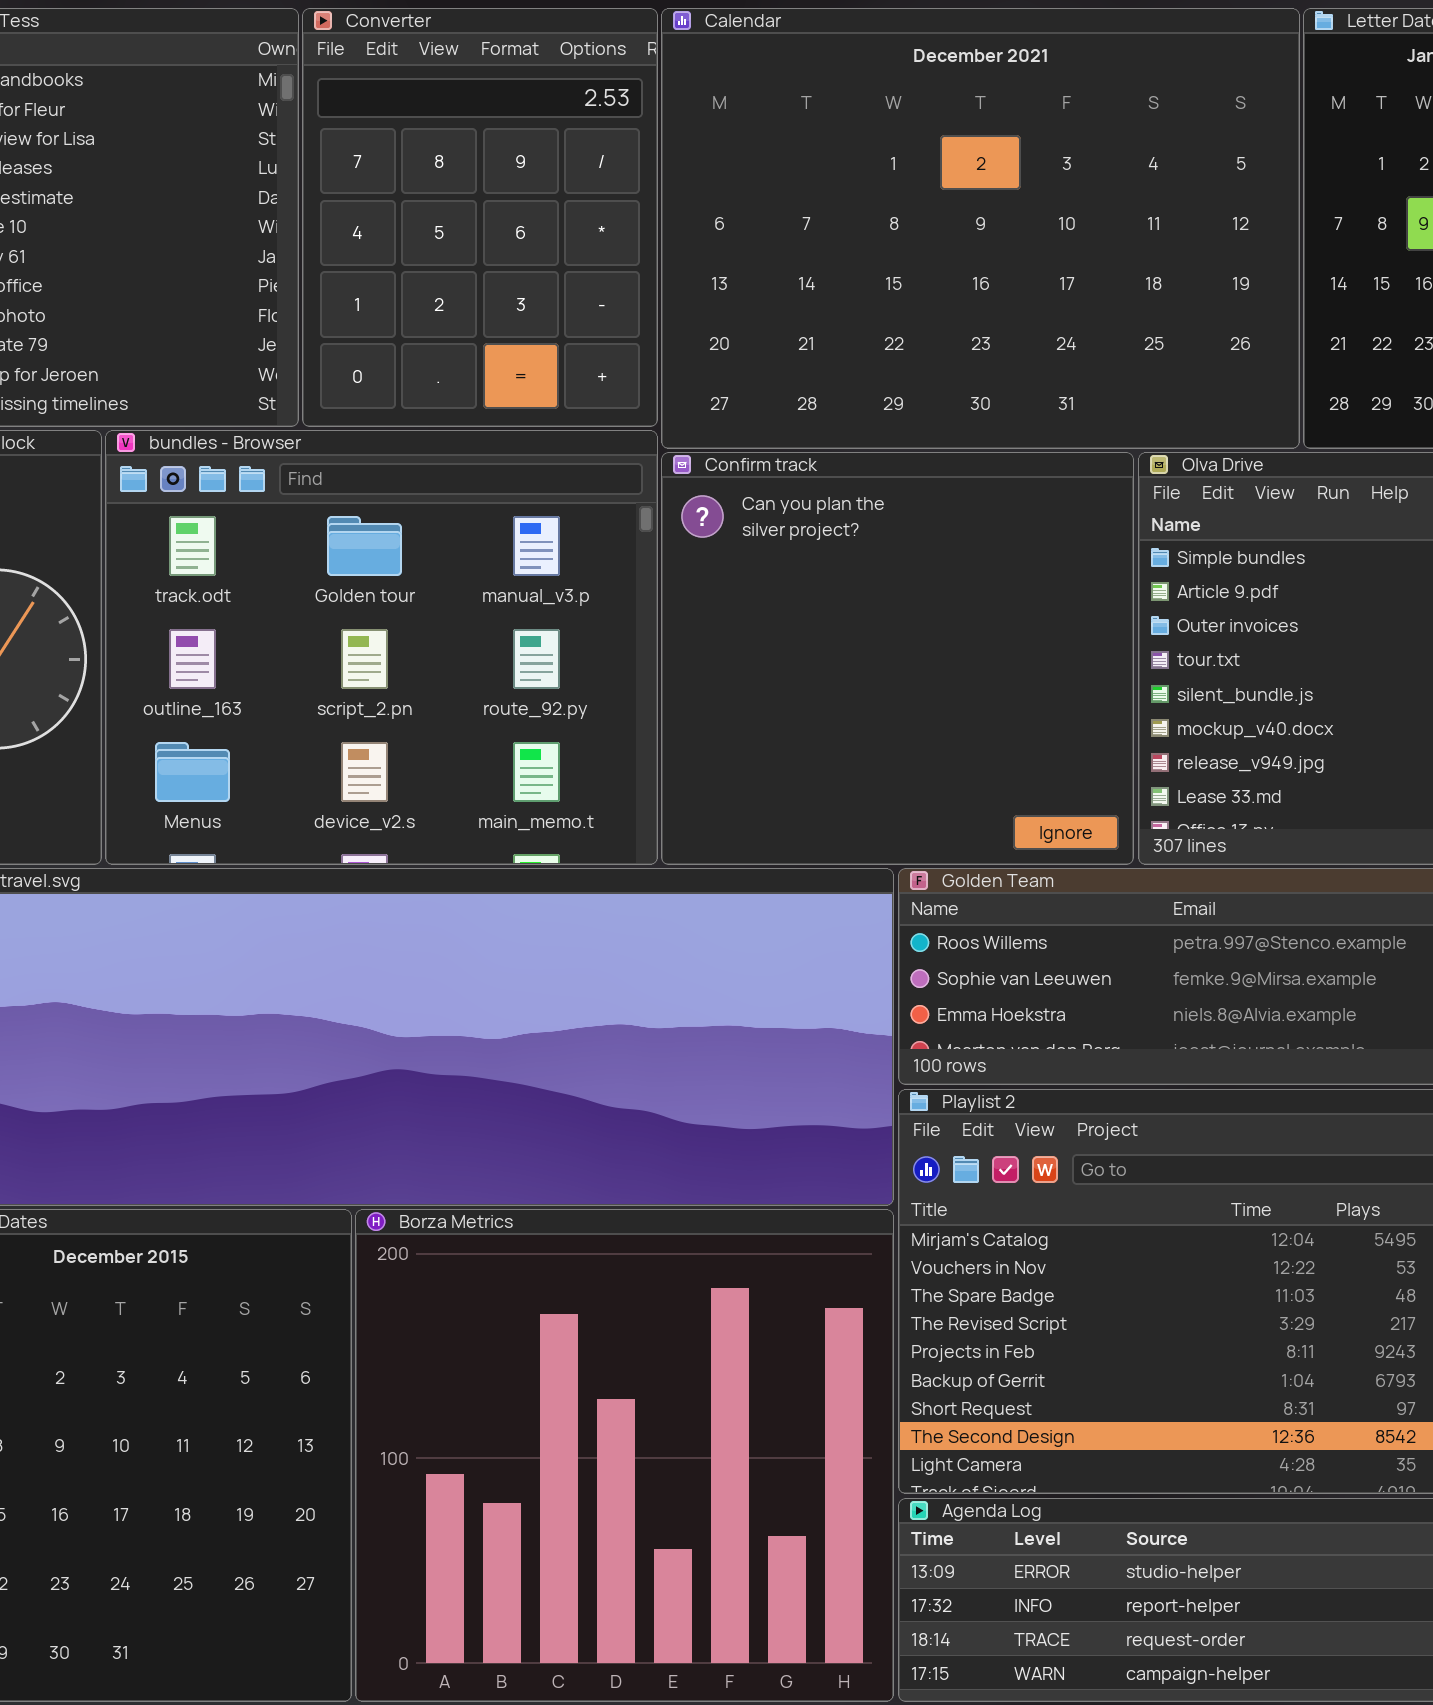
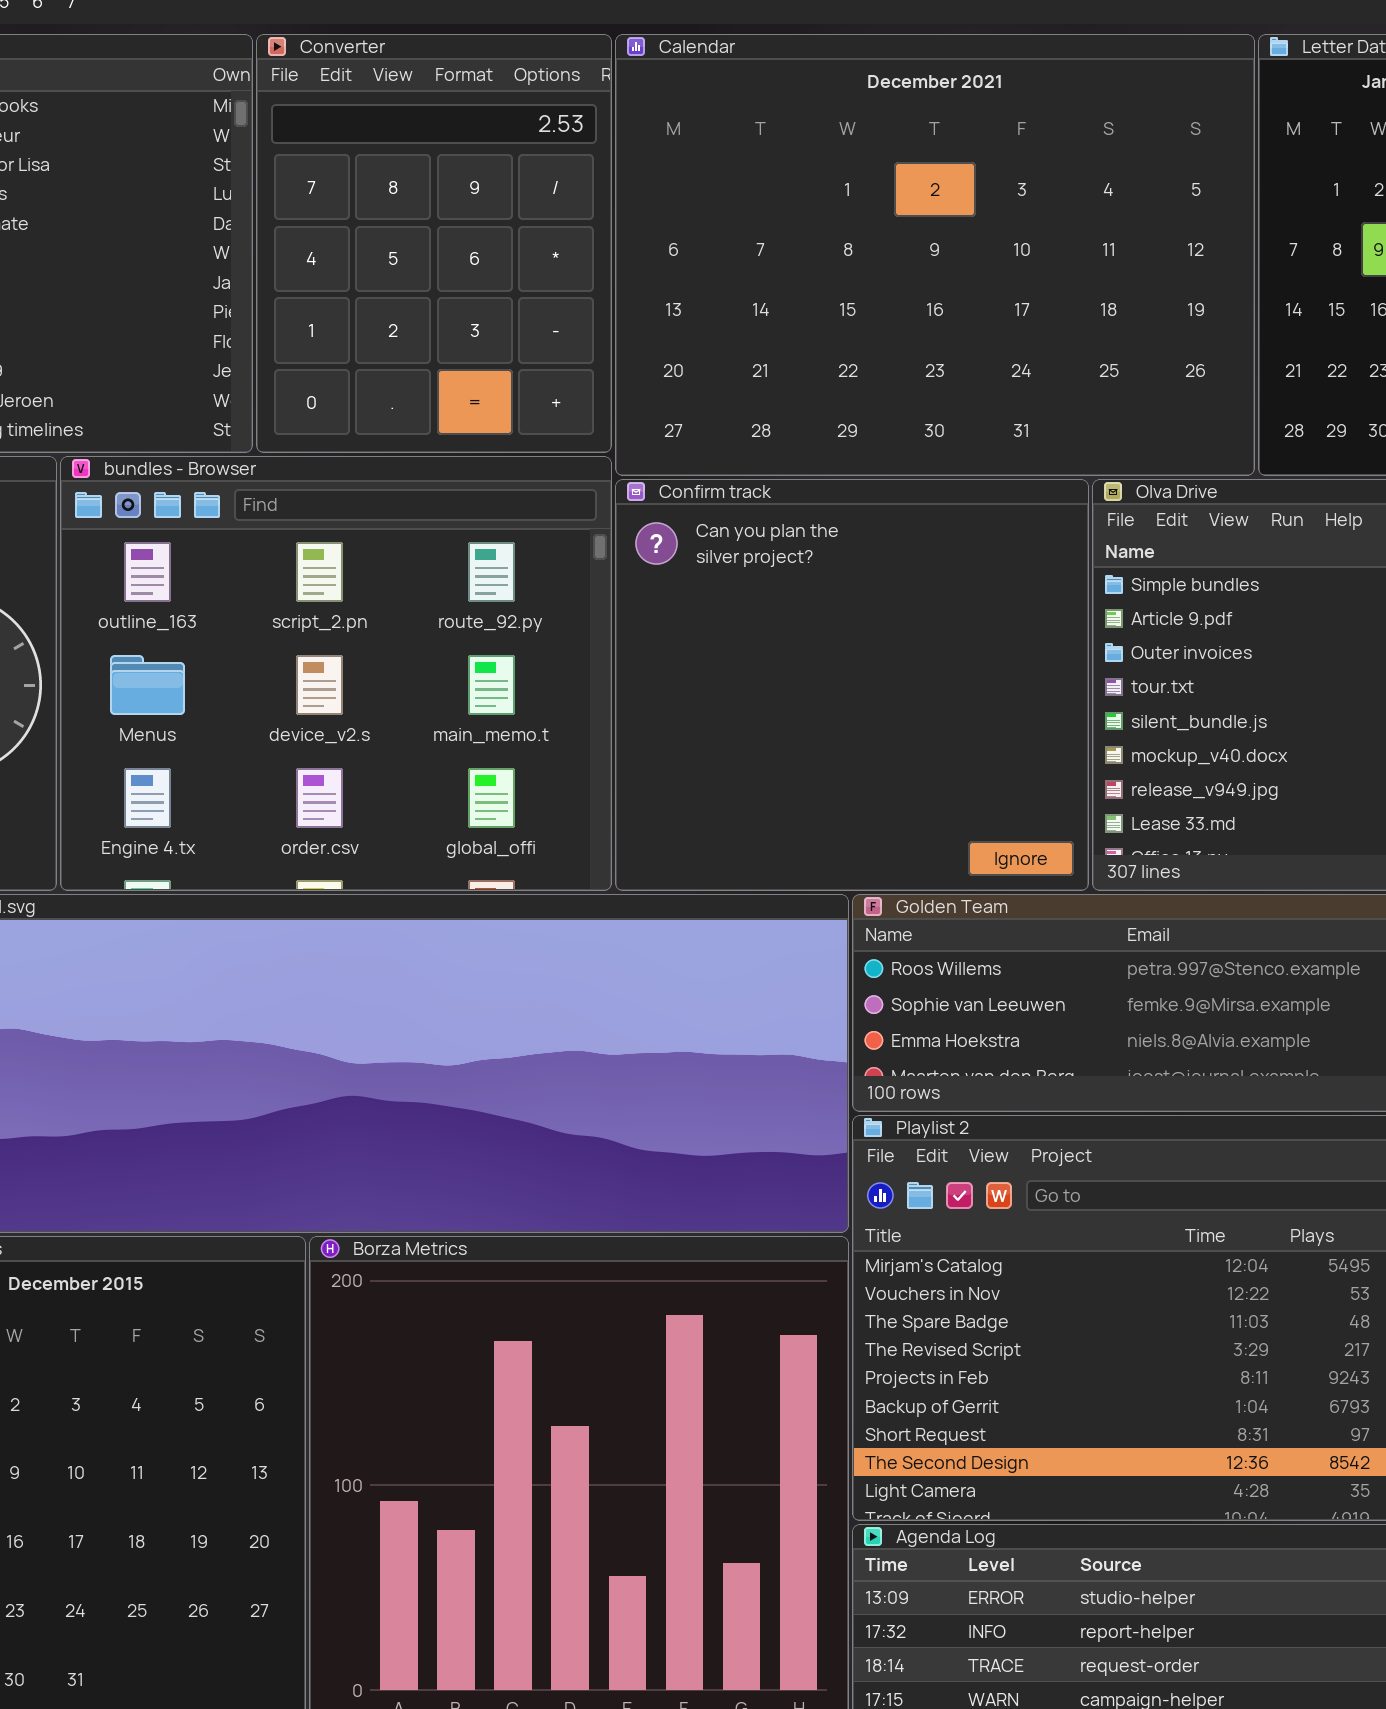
bundles - Browser: [105,430,658,865] -> [60,456,612,891], scrolled down 1 row

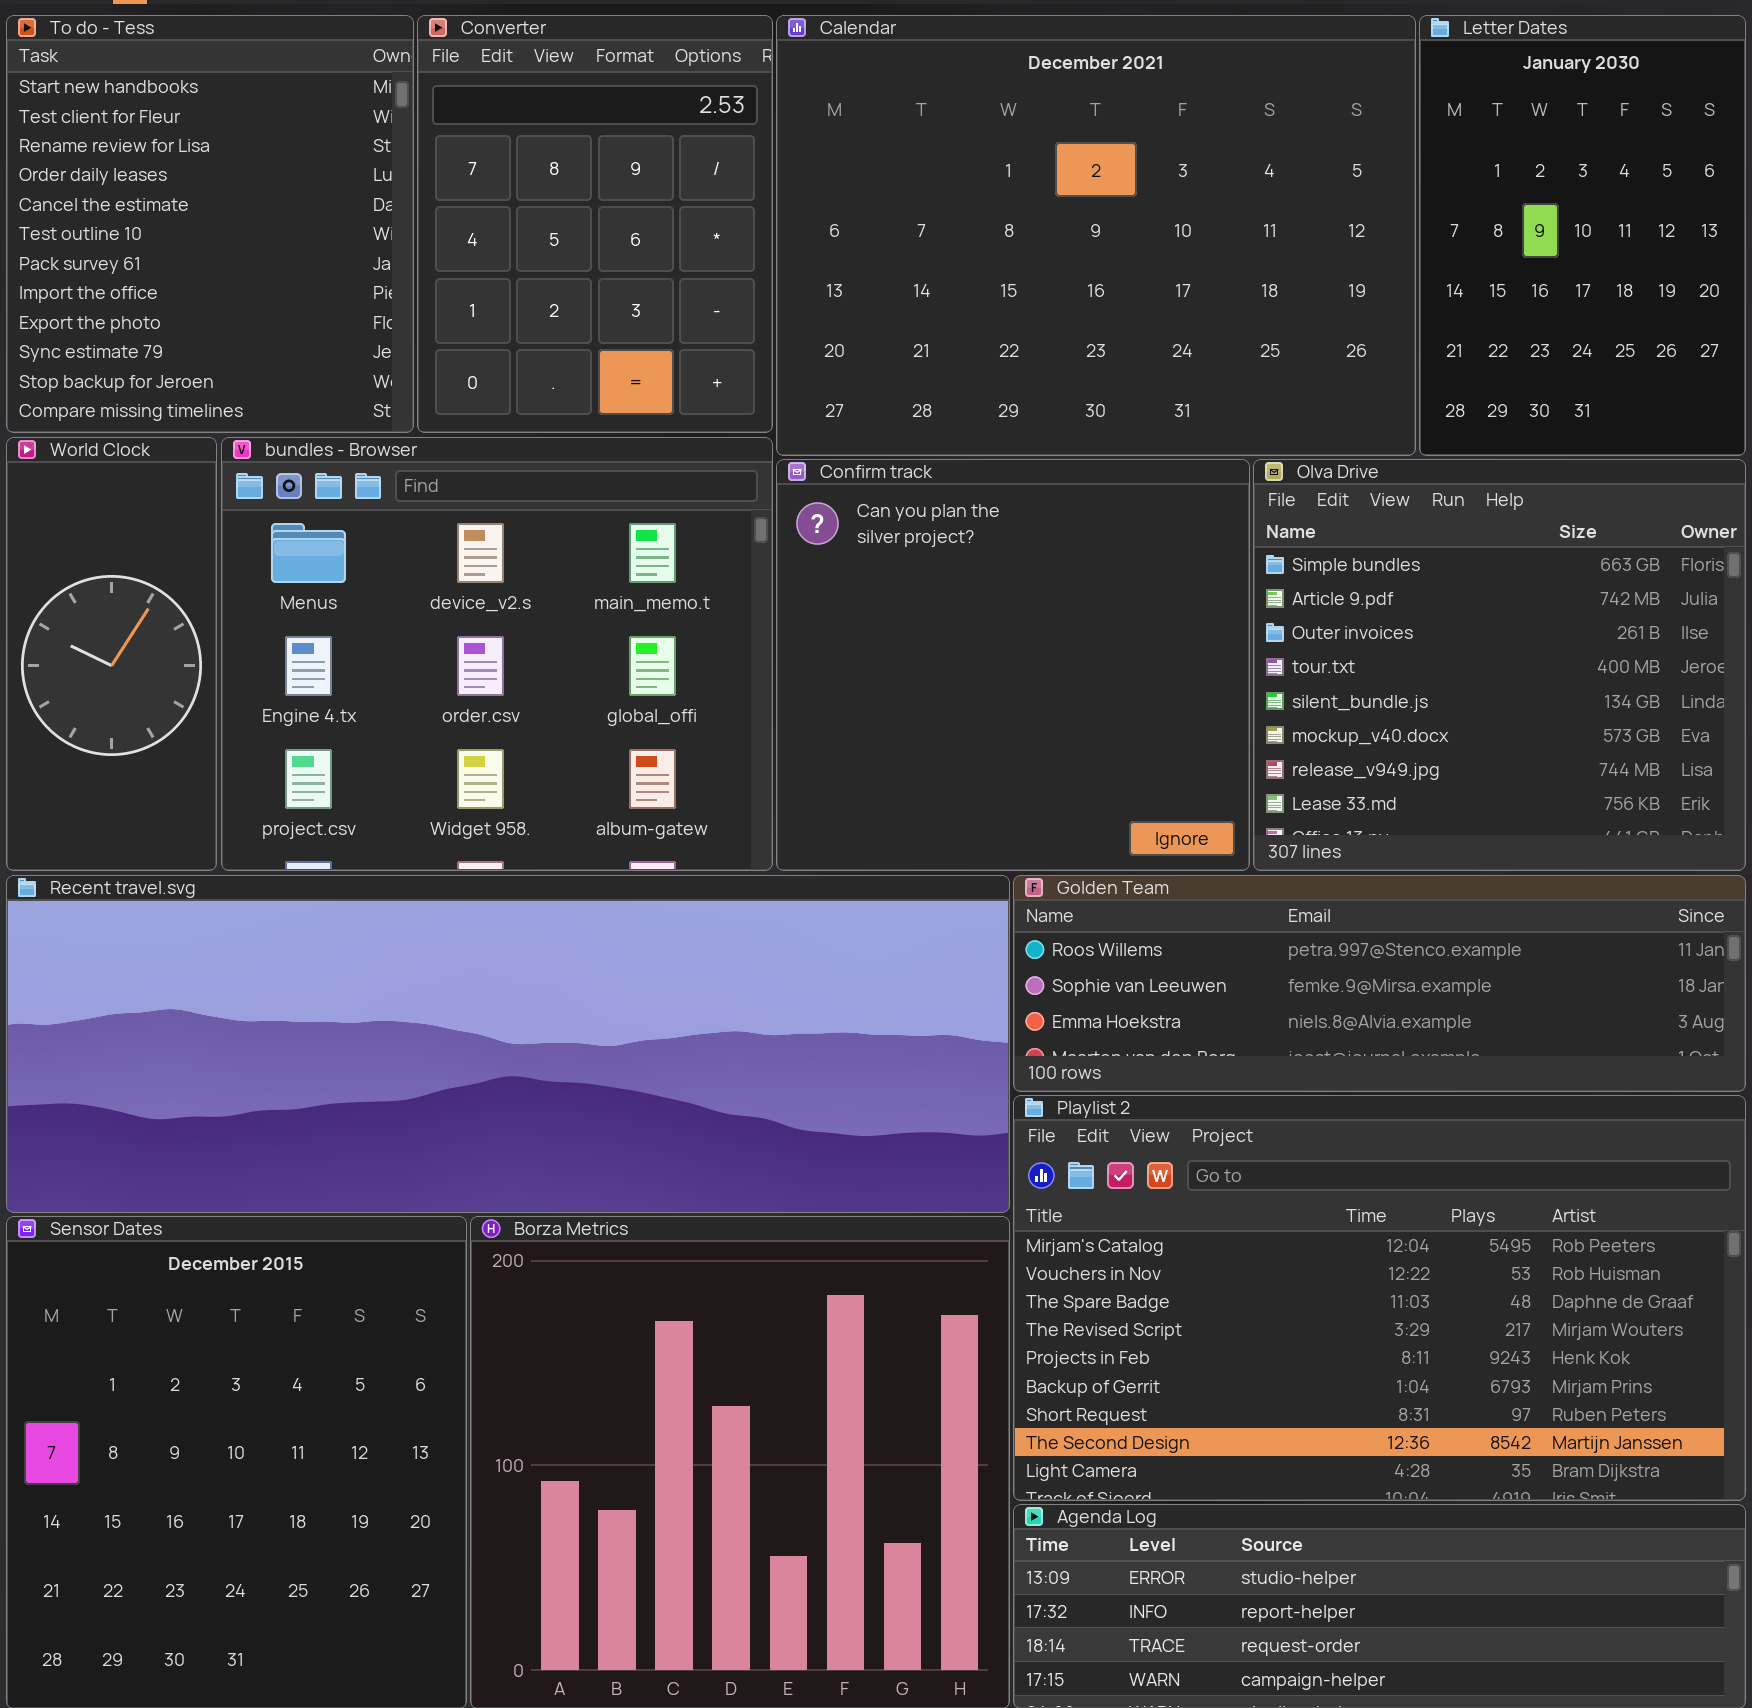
bundles - Browser: [60,456,612,891] -> [221,437,773,871], scrolled down 1 row

